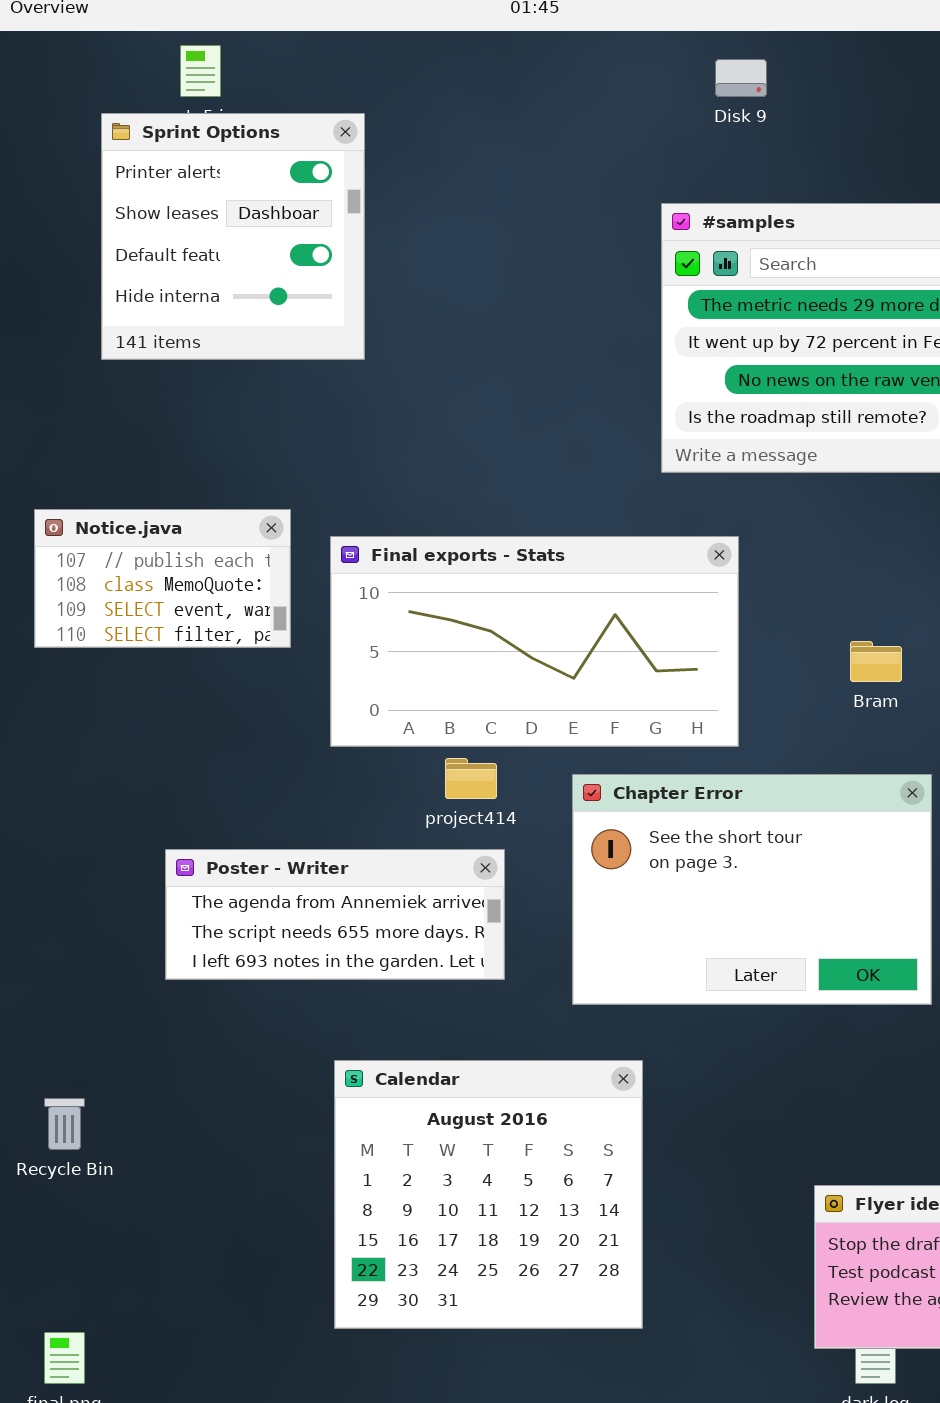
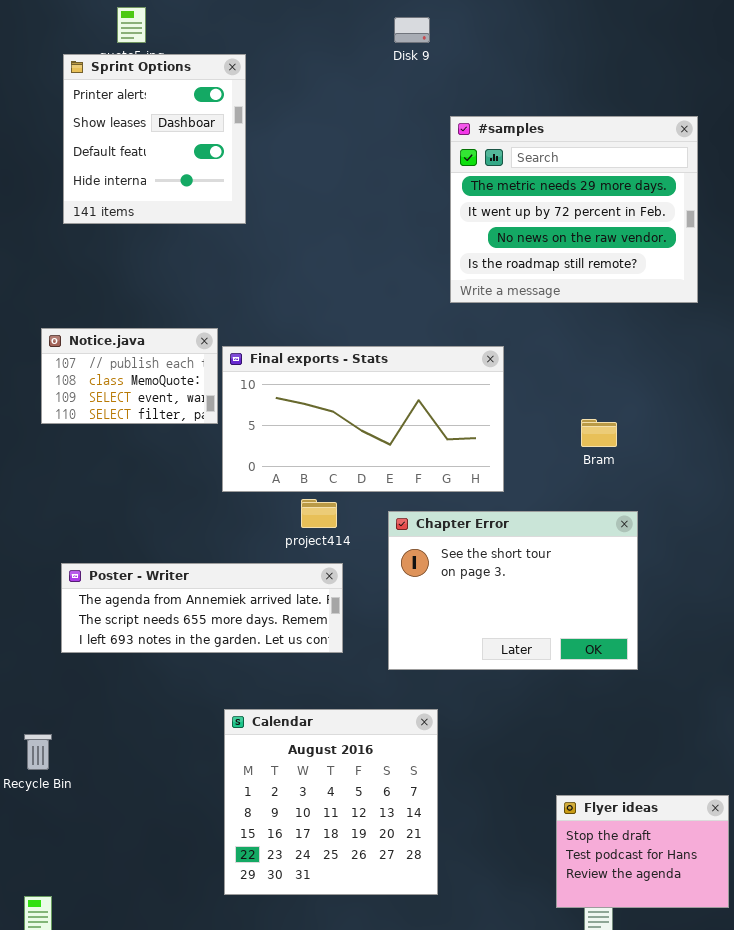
Disk 9: [715,59,767,97] -> [394,17,430,43], moved
Notice.java: [34,509,291,648] -> [41,328,218,424], moved
Poster - Writer: [165,849,505,980] -> [61,563,343,653], resized

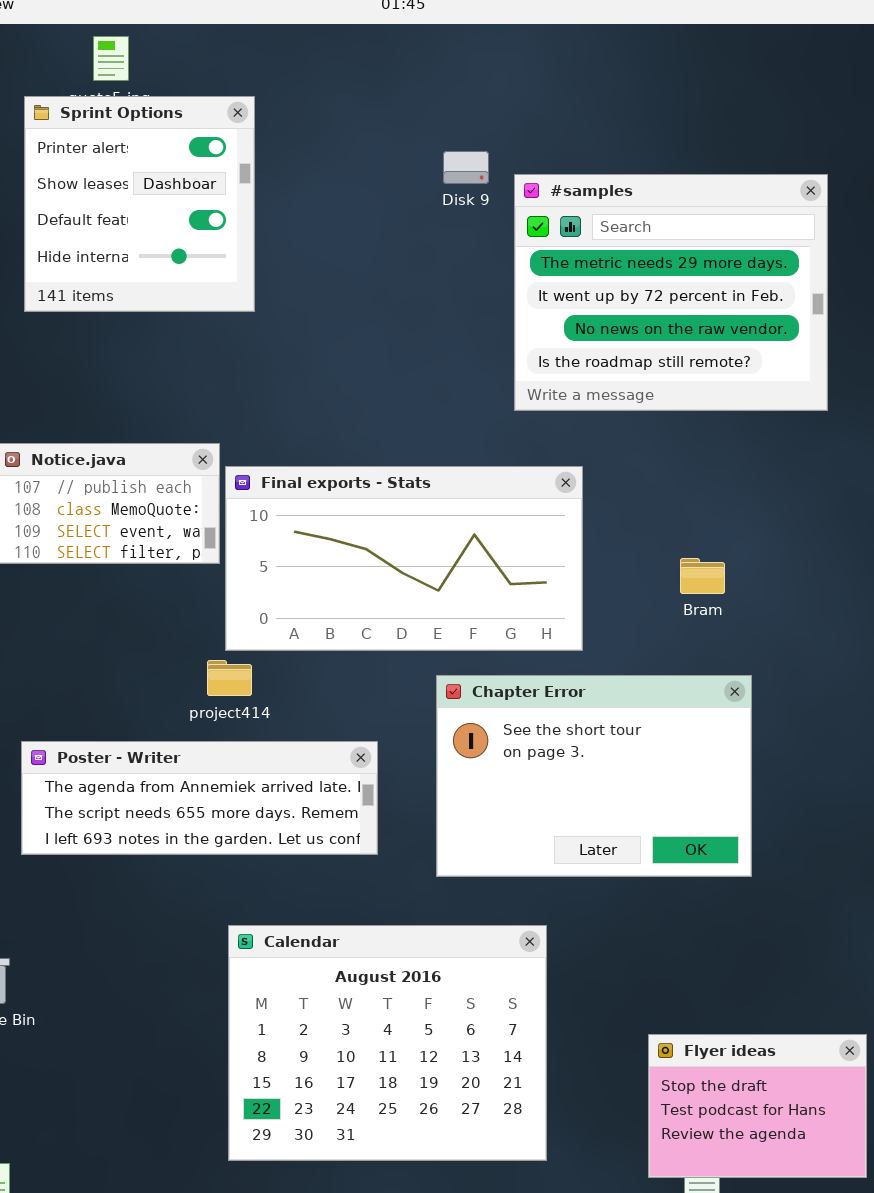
Disk 9: [394,17,430,43] -> [443,151,489,184], moved
project414: [301,499,337,528] -> [207,660,252,696], moved
Calendar: [224,709,438,895] -> [228,925,547,1161], resized

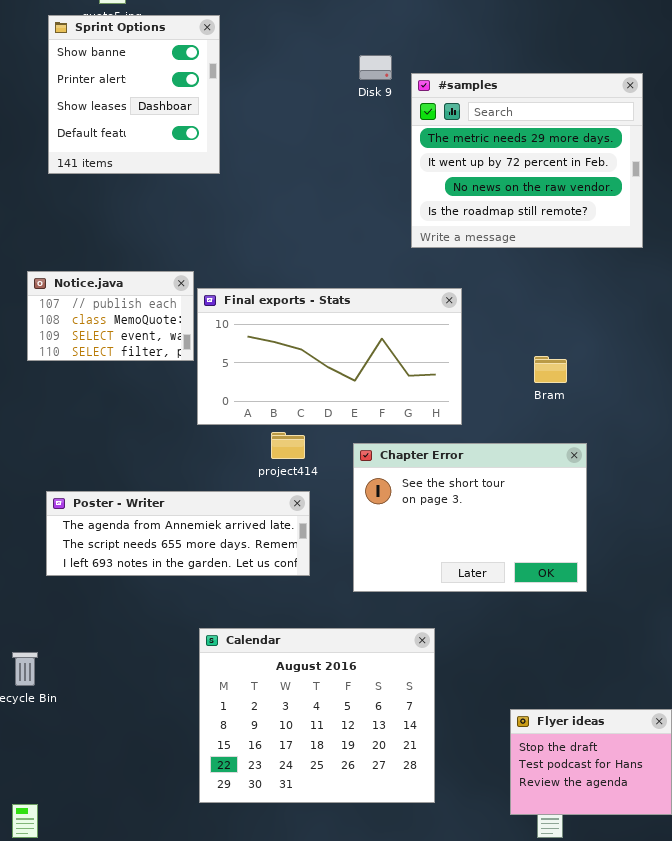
Sprint Options: [24,96,255,312] -> [48,15,220,174], scrolled up 1 row
project414: [207,660,252,696] -> [271,432,305,459], moved

